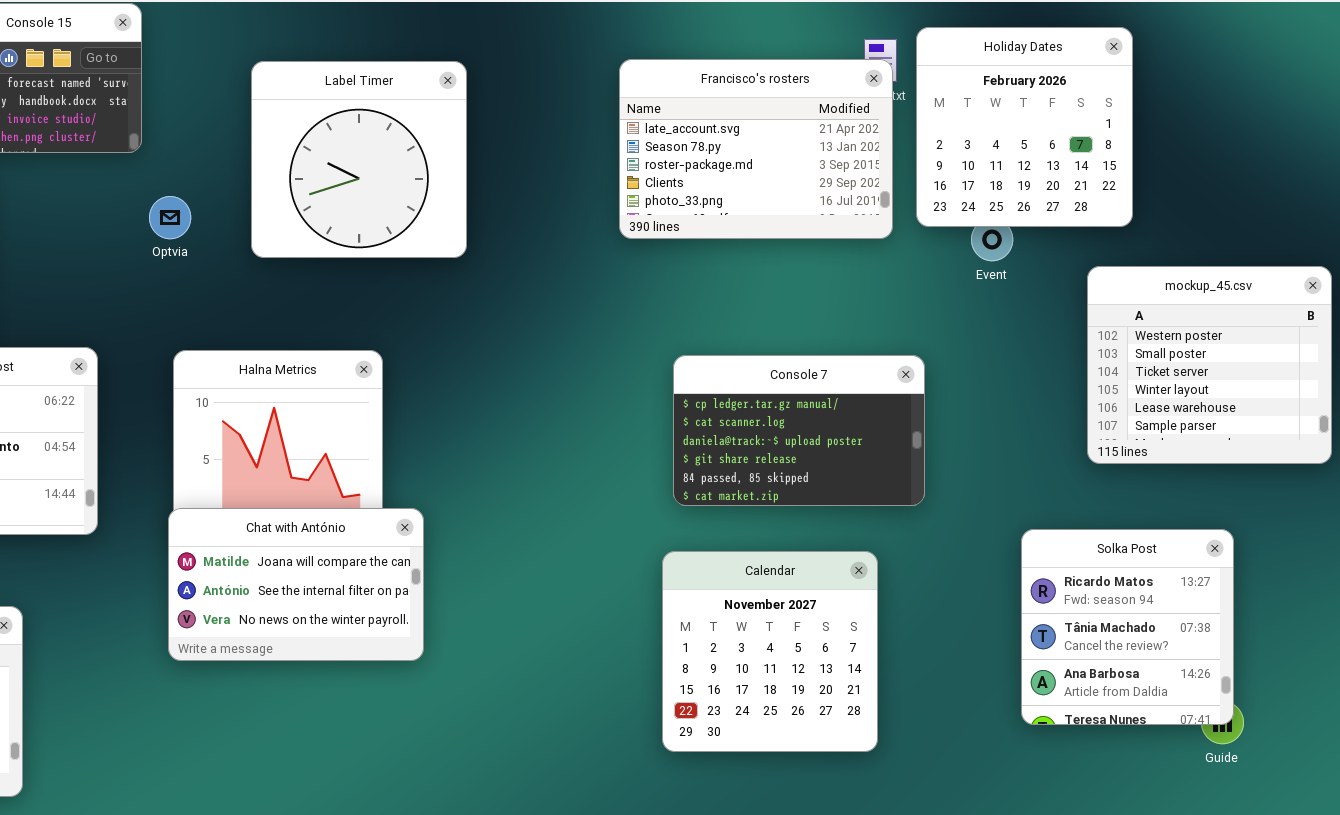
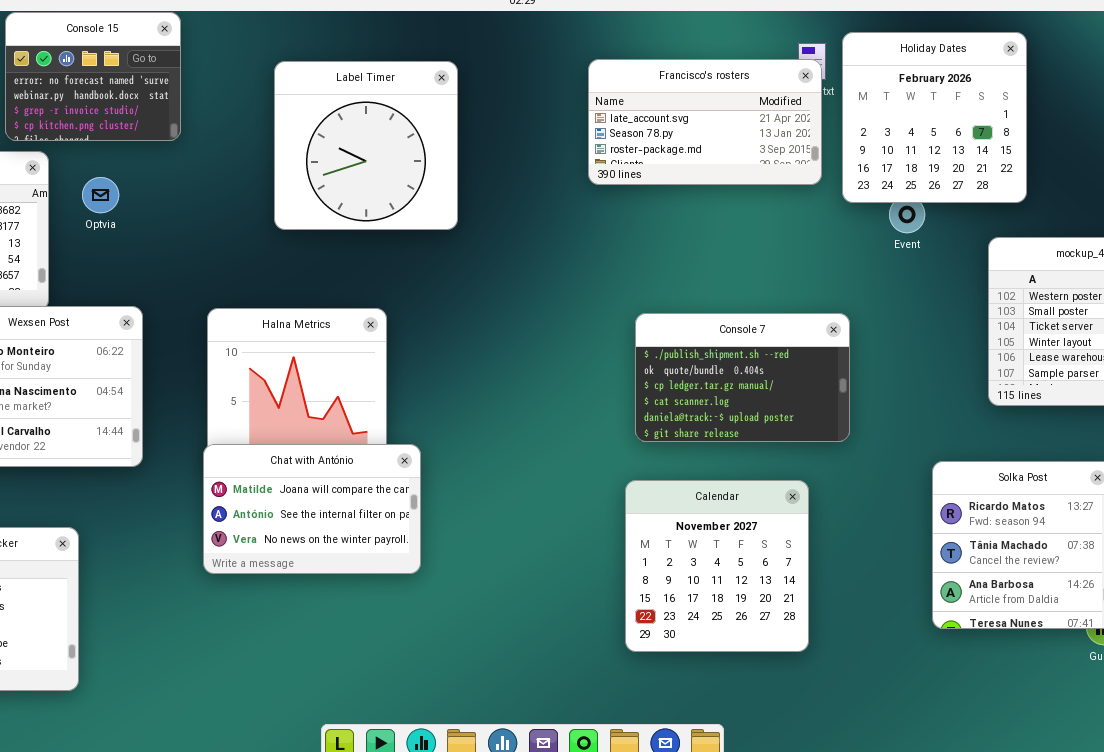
Francisco's rosters: [619,59,893,239] -> [588,59,822,185], resized
Optvia: [149,196,191,239] -> [82,177,119,213], moved
Console 7: [673,355,925,506] -> [635,313,850,442], scrolled up 2 rows

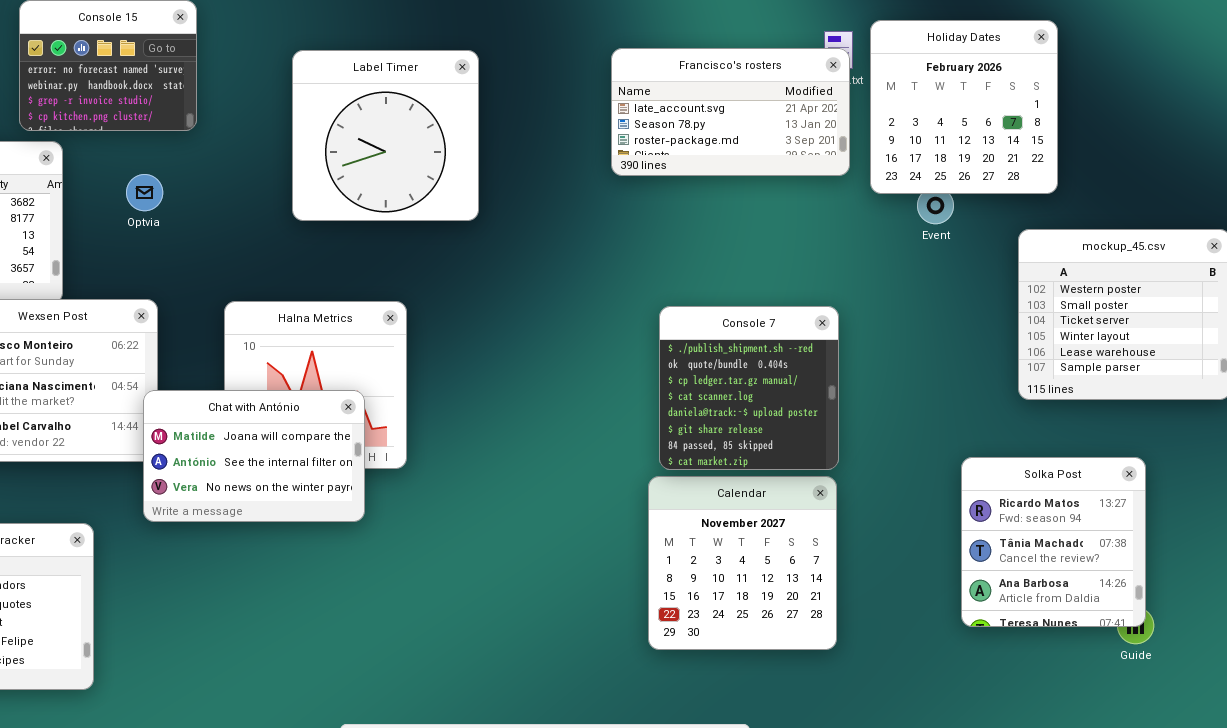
Optvia: [82,177,119,213] -> [126,174,163,211], moved
Console 7: [635,313,850,442] -> [659,306,839,470], resized
Chat with António: [203,444,421,574] -> [143,390,365,522], moved

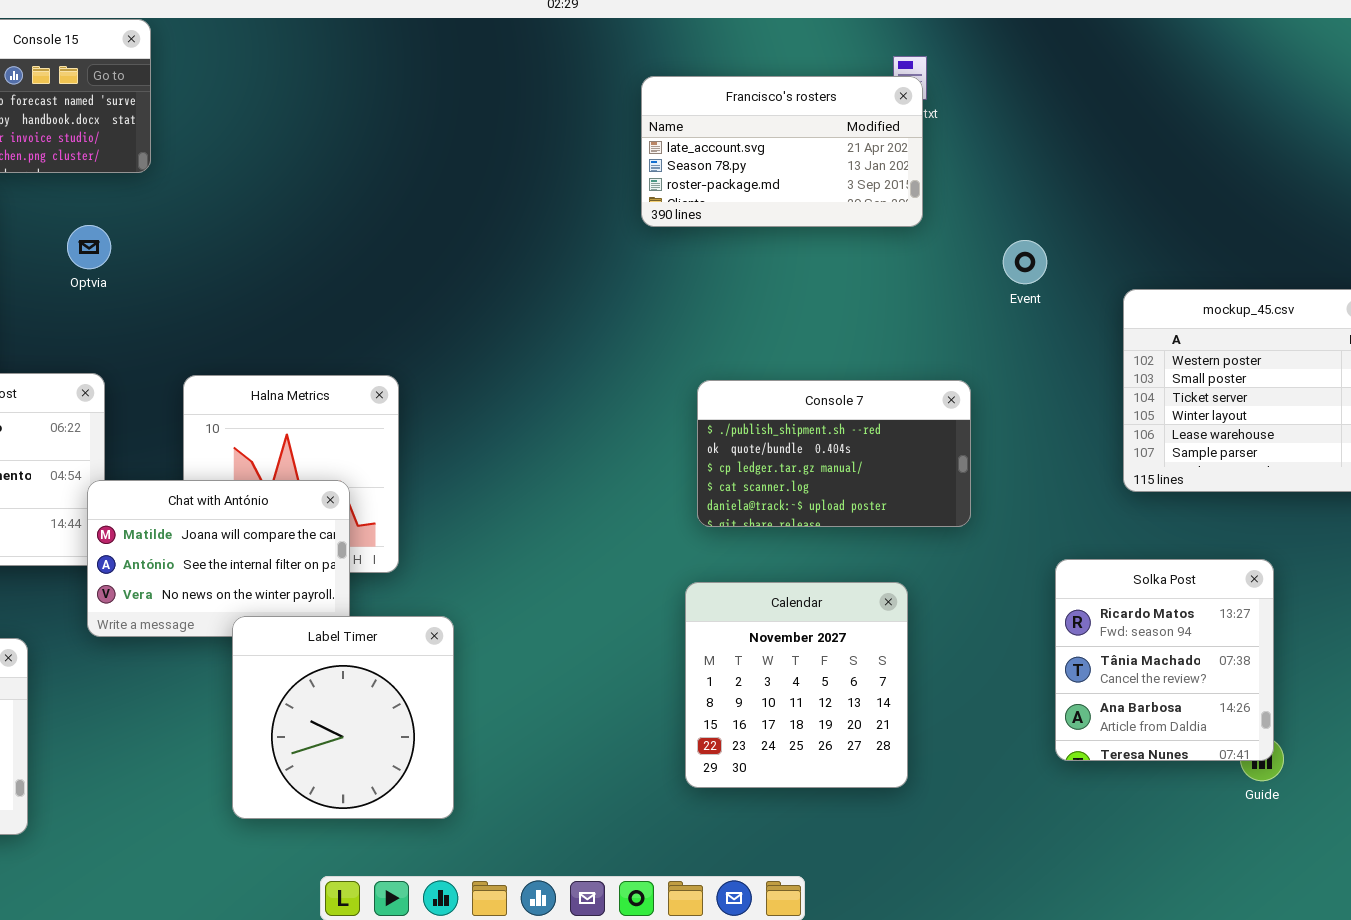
Holiday Dates: [870,20,1058,194] -> none, closed
Label Timer: [292,50,479,221] -> [232,616,454,819], moved
Console 7: [659,306,839,470] -> [697,380,971,527], resized

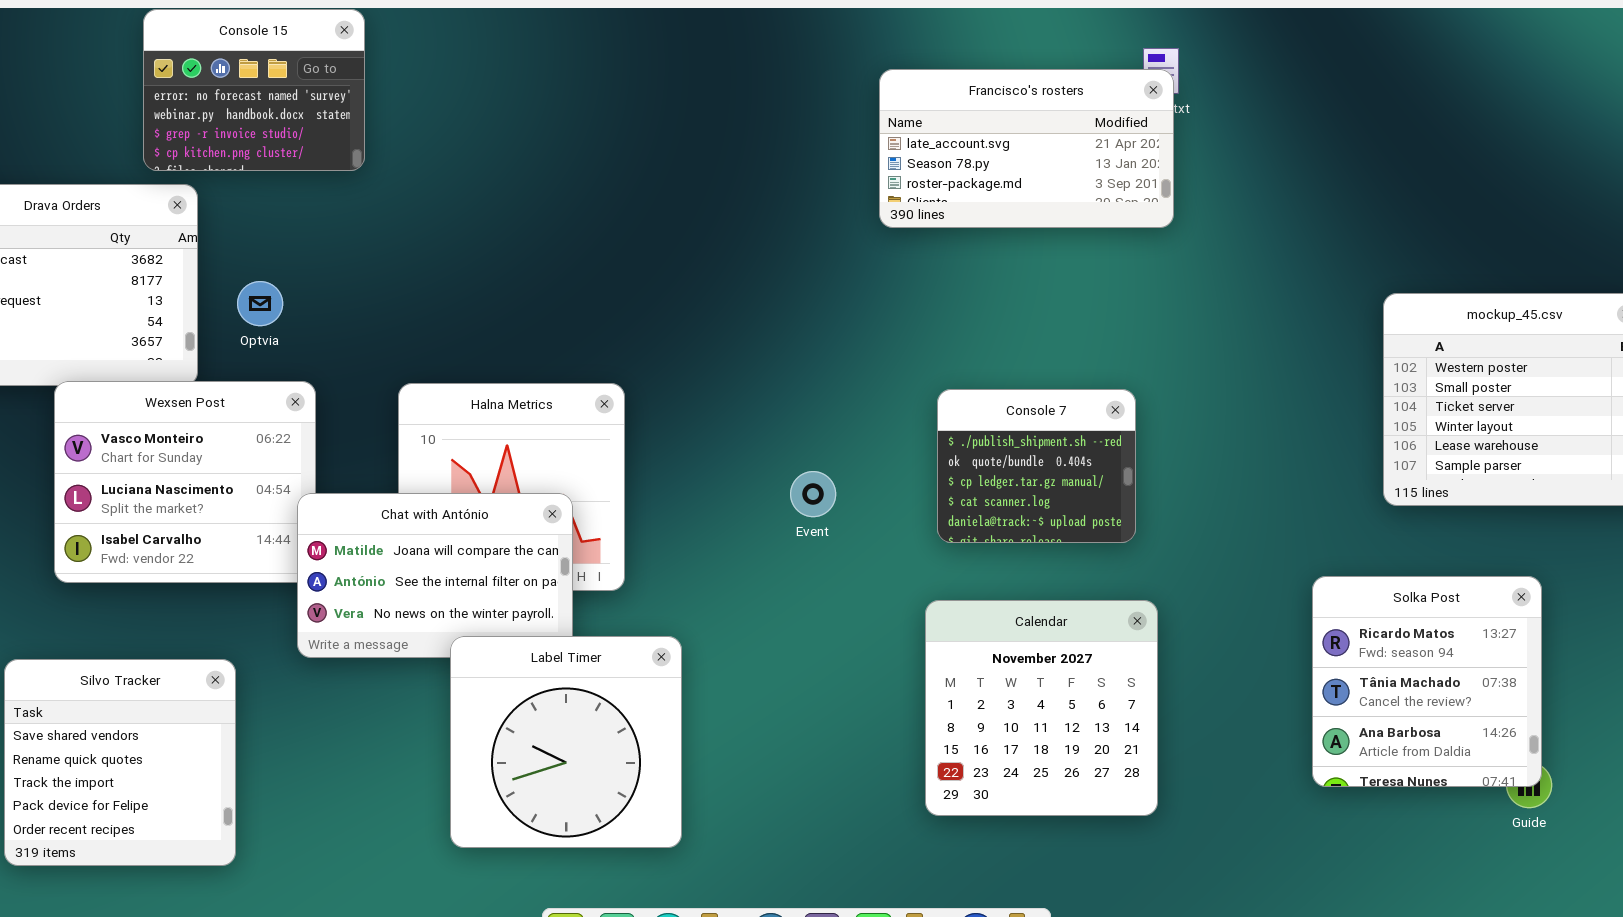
Optvia: [67,225,111,269] -> [237,281,283,326], moved
Event: [1003,240,1047,284] -> [790,471,836,517], moved
Console 7: [697,380,971,527] -> [937,389,1136,543], resized

